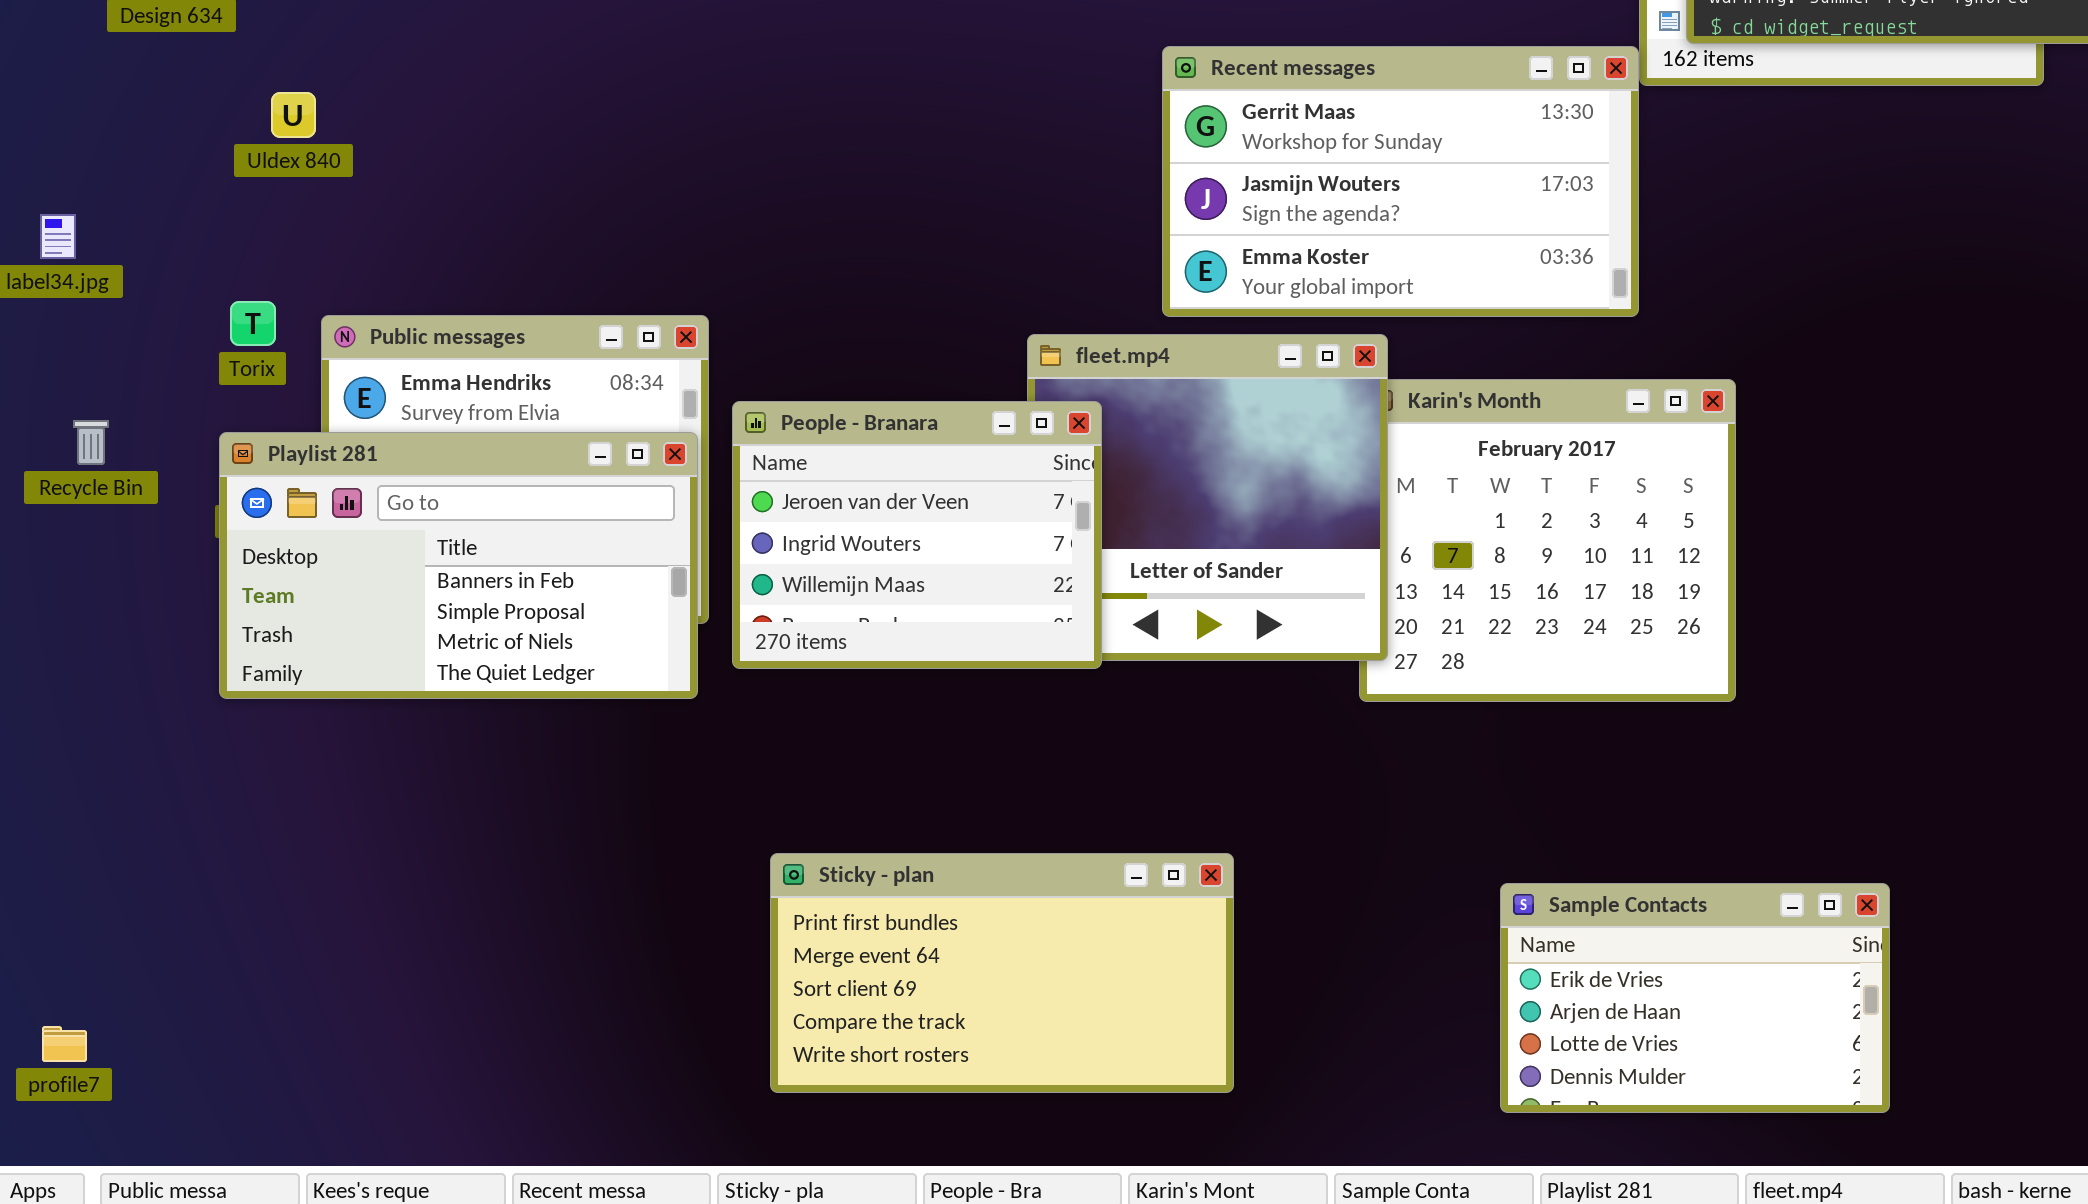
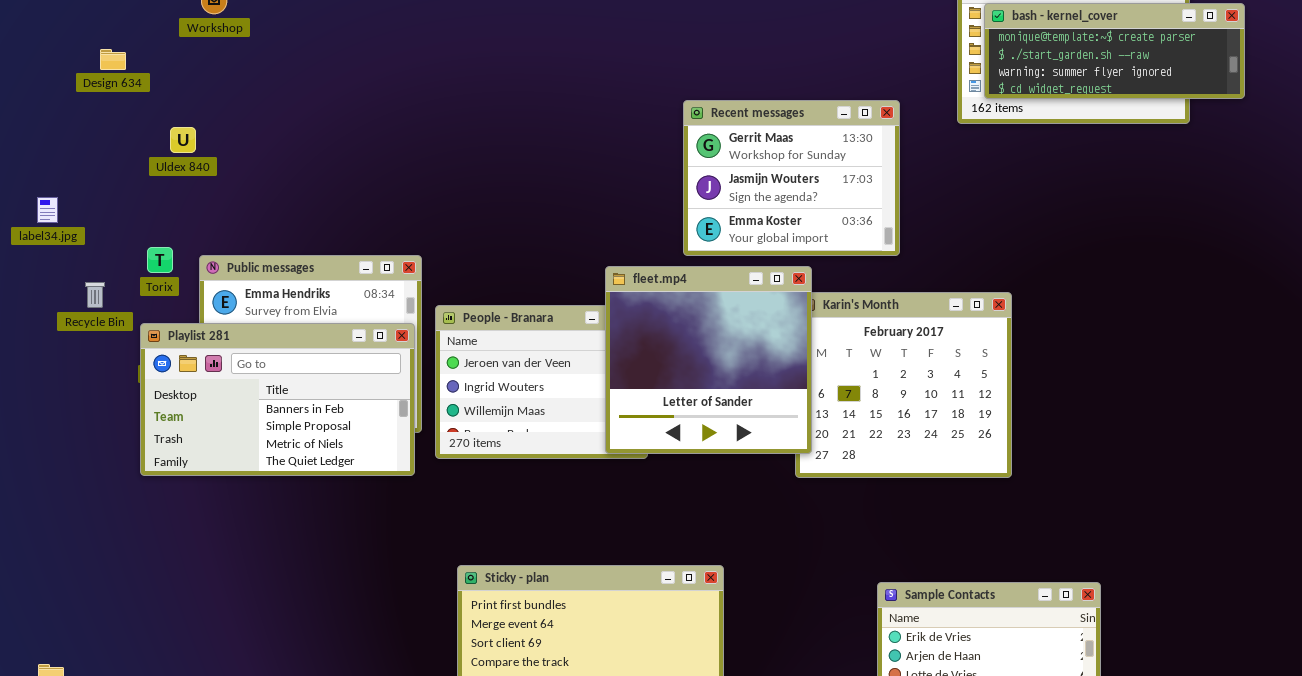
Recent messages: [1162,46,1639,317] -> [683,100,900,256], resized
fleet.mp4: [1027,334,1388,661] -> [605,266,812,454], raised
Recycle Bin: [73,420,109,465] -> [85,282,105,308], moved

